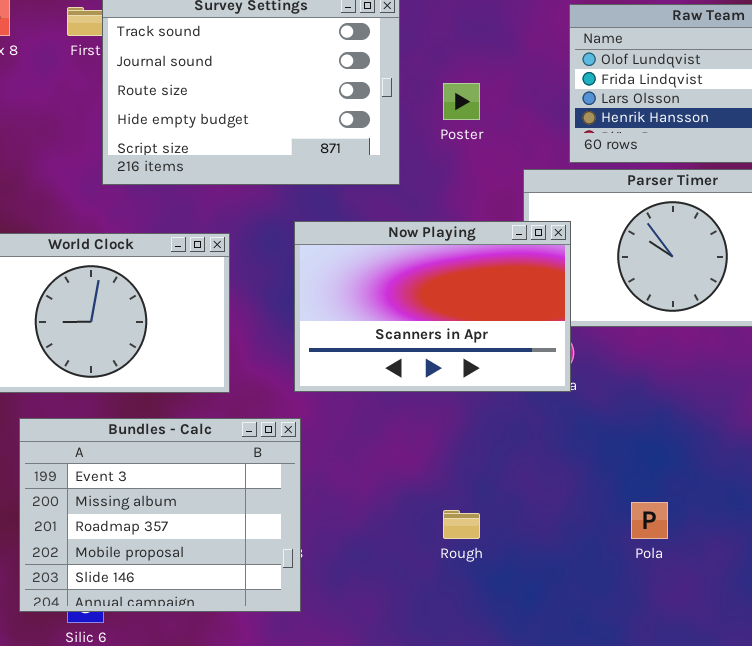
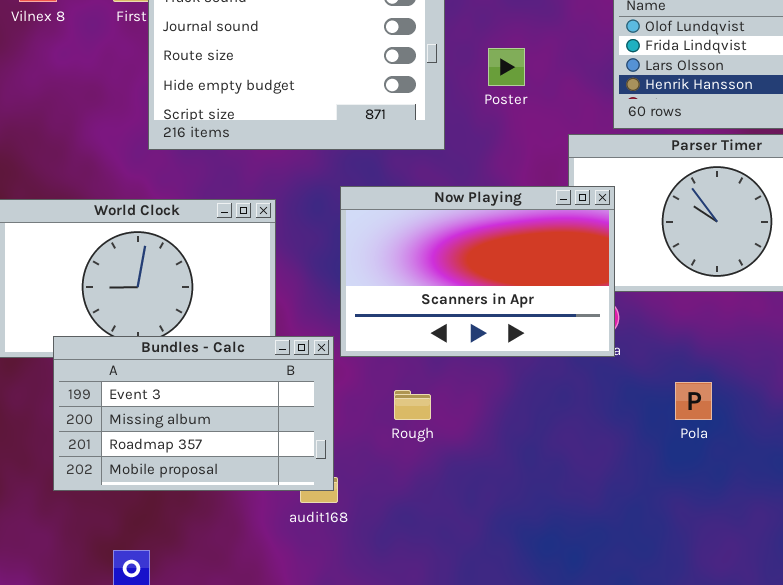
Bundles - Calc: [19,418,301,612] -> [53,336,334,491], moved, resized
Pola: [631,502,668,539] -> [675,382,712,420], moved
Rough: [443,510,480,539] -> [394,390,431,420], moved

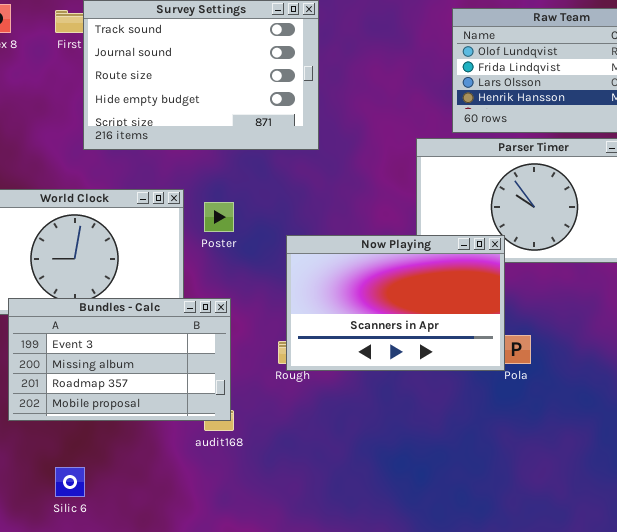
Poster: [488,48,525,86] -> [204,202,234,232], moved
Now Playing: [340,186,615,357] -> [286,235,505,371], moved

